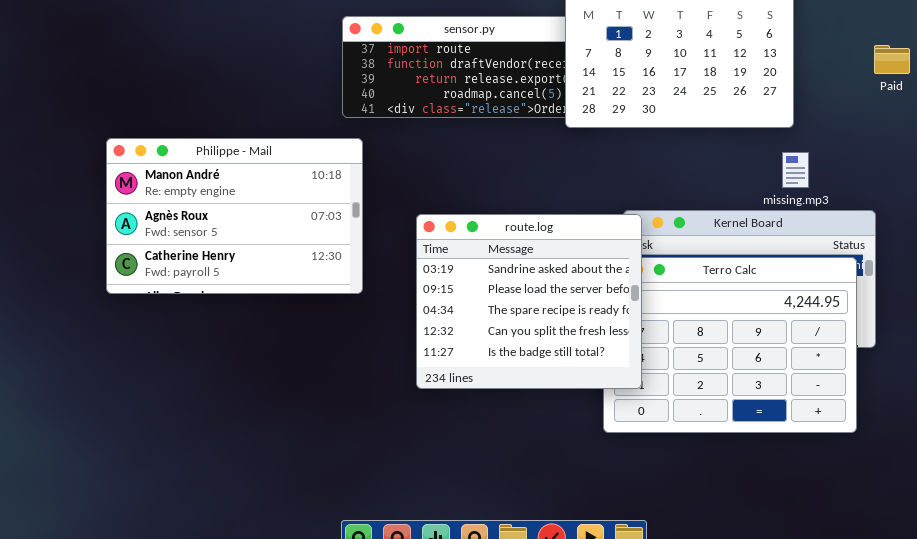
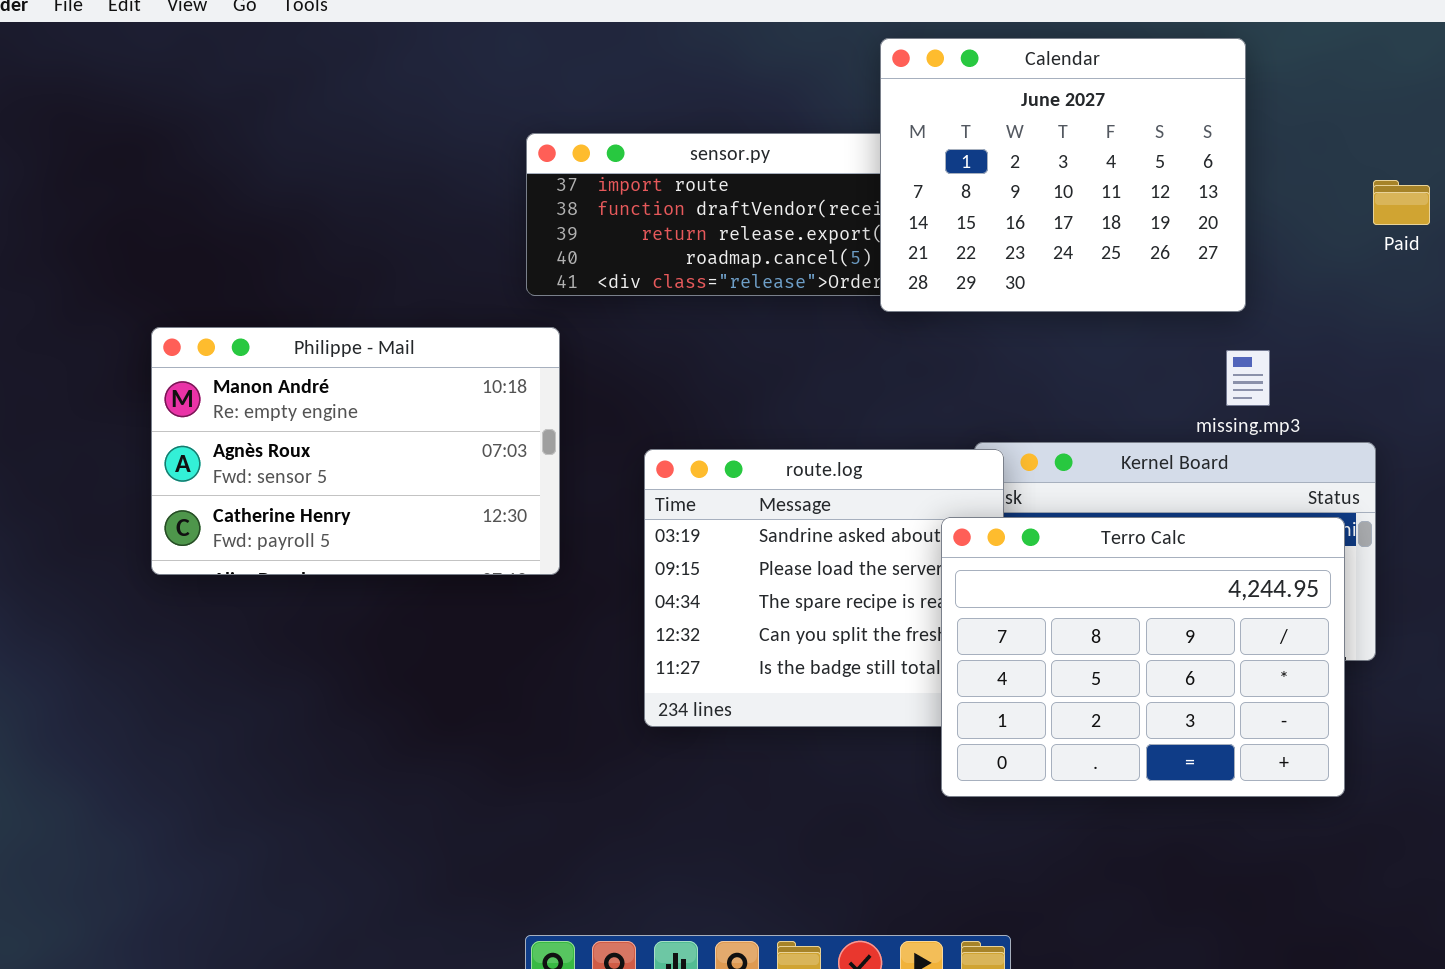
Terro Calc: [603,257,857,433] -> [941,517,1345,797], raised

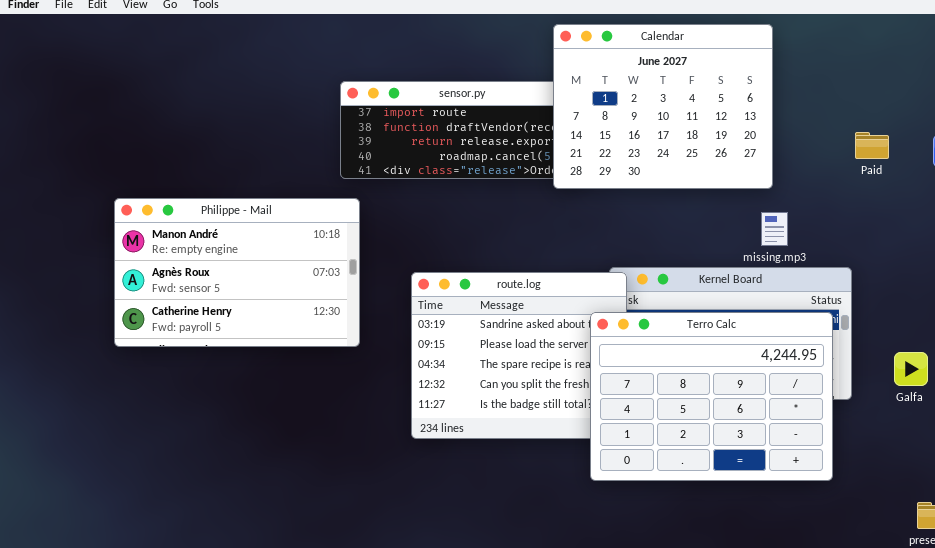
Paid: [1373,180,1430,225] -> [855,132,889,159], moved

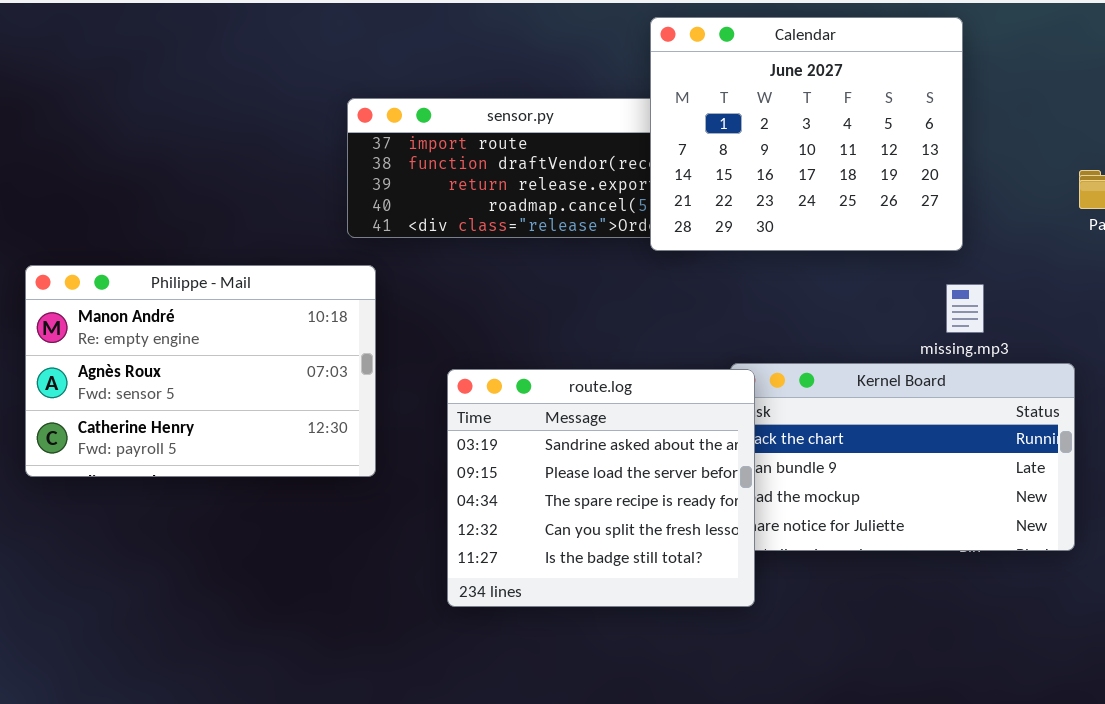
Terro Calc: [590,312,833,481] -> none, closed

